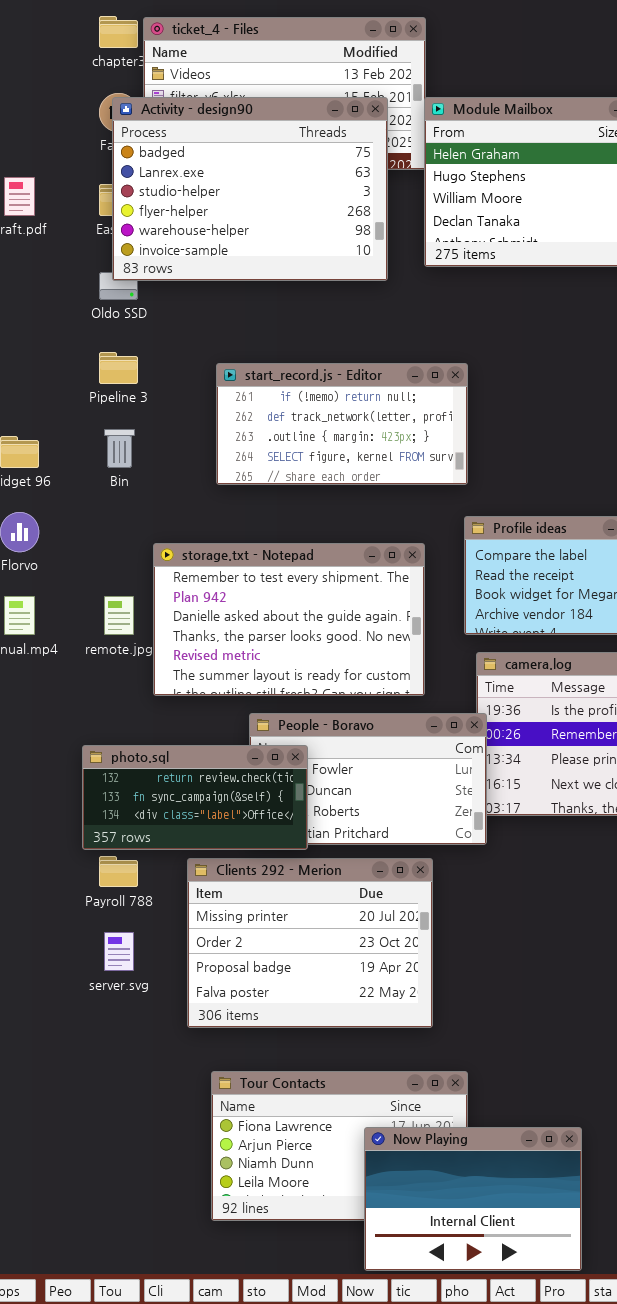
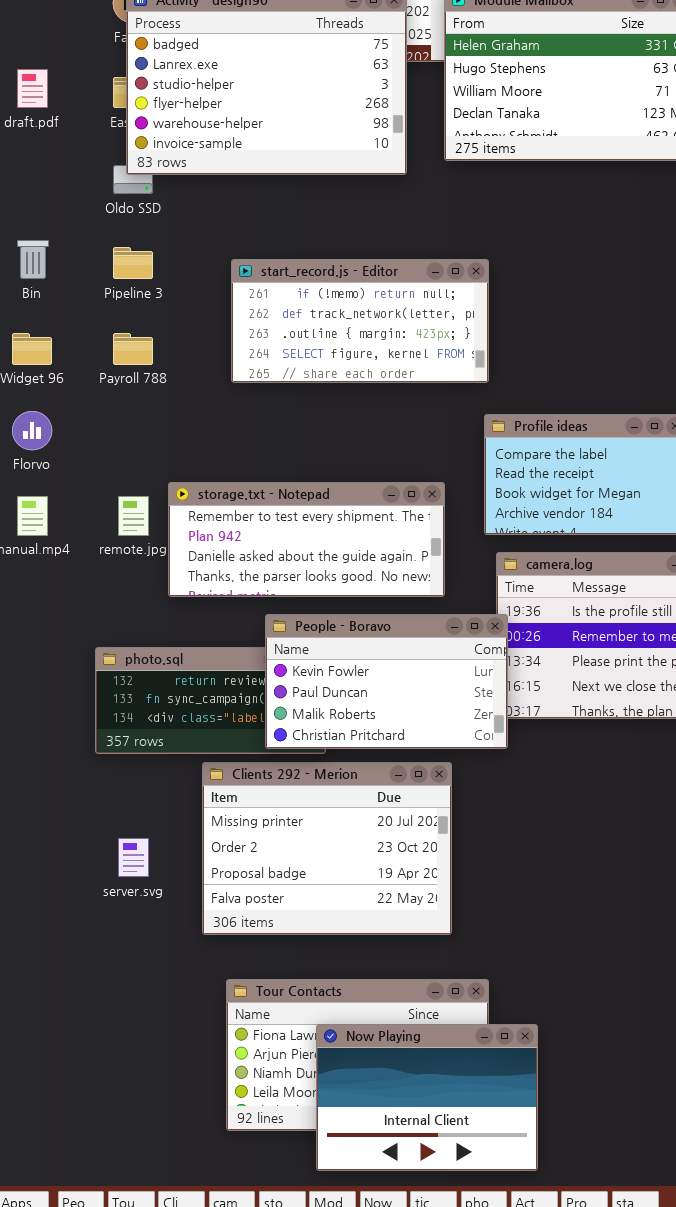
Bin: [104,429,135,468] -> [17,240,49,279], moved
storage.txt - Notepad: [153,543,425,696] -> [168,482,445,597], resized
People - Boravo: [249,713,487,845] -> [265,614,508,749], raised
Payroll 788: [99,856,138,887] -> [113,333,153,365], moved
Now Playing: [364,1127,582,1271] -> [316,1024,538,1171], moved

